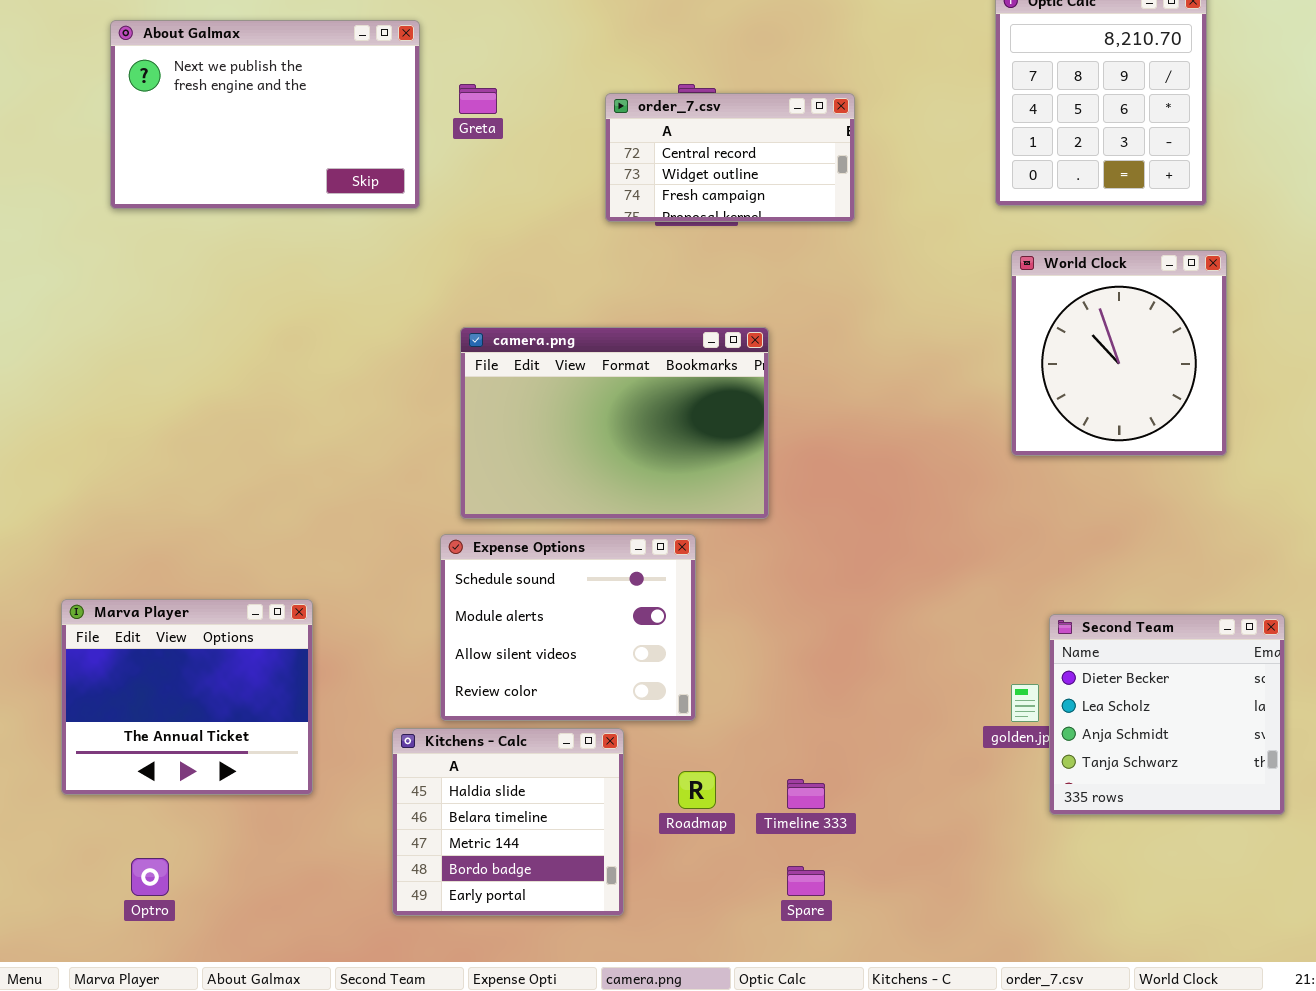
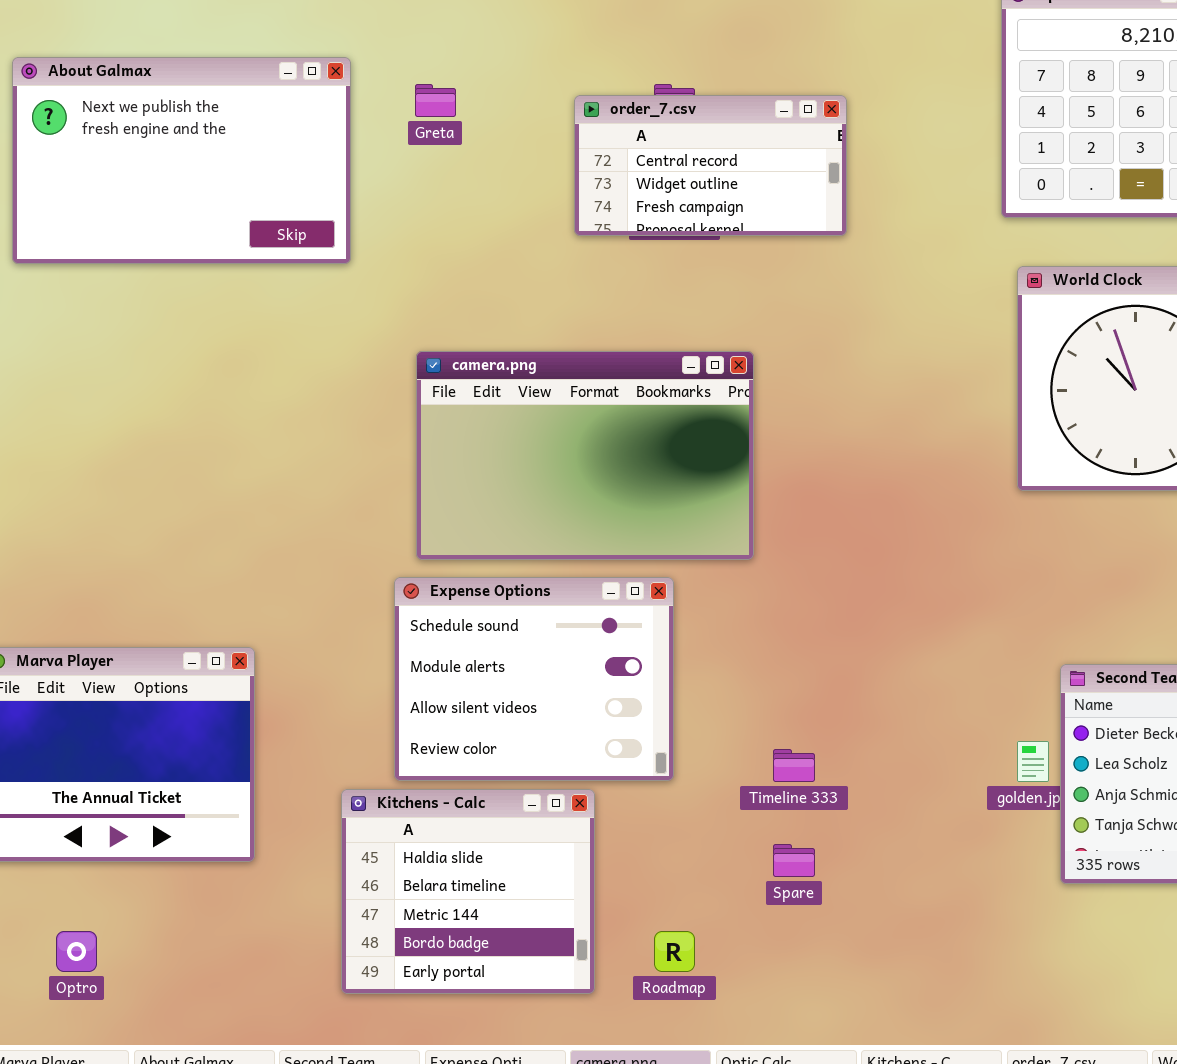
About Galmax: [110,20,420,209] -> [12,57,351,264], moved
Roadmap: [678,771,716,809] -> [654,931,695,972], moved
Timeline 333: [787,779,825,809] -> [773,749,815,782], moved
Spare: [787,866,825,896] -> [773,844,815,877], moved

